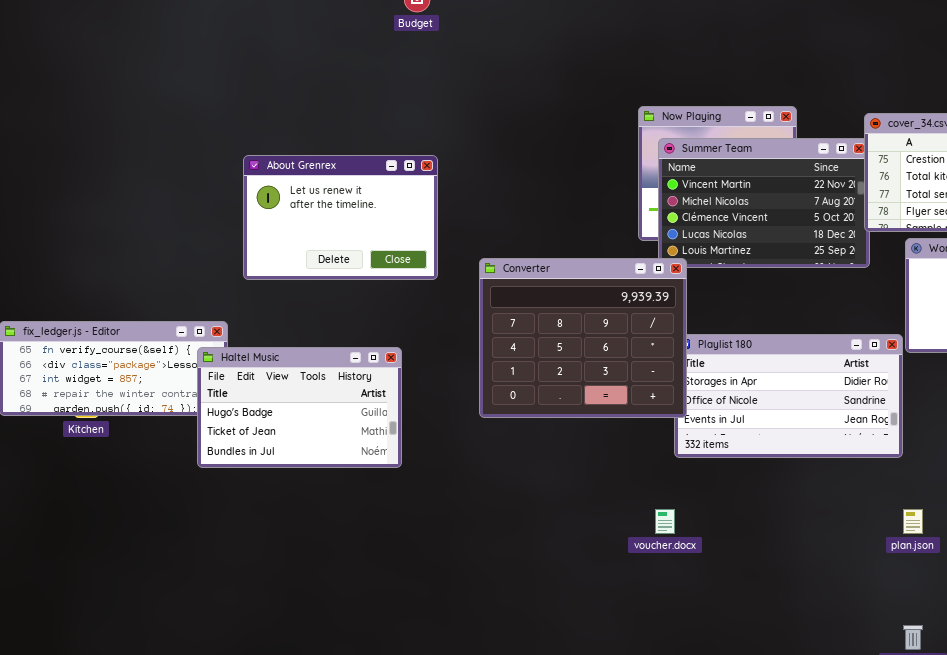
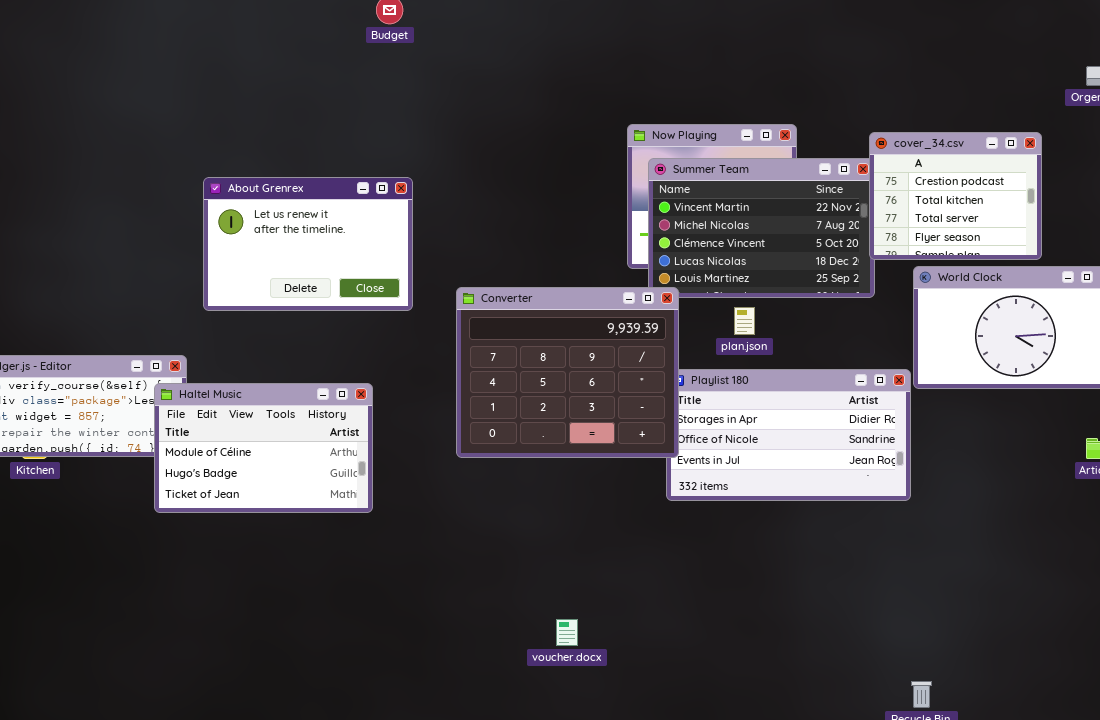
Haltel Music: [197,347,402,468] -> [154,383,373,513], scrolled up 1 row
voucher.docx: [655,509,675,534] -> [556,619,578,646], moved
plan.json: [903,509,923,534] -> [734,307,755,335], moved

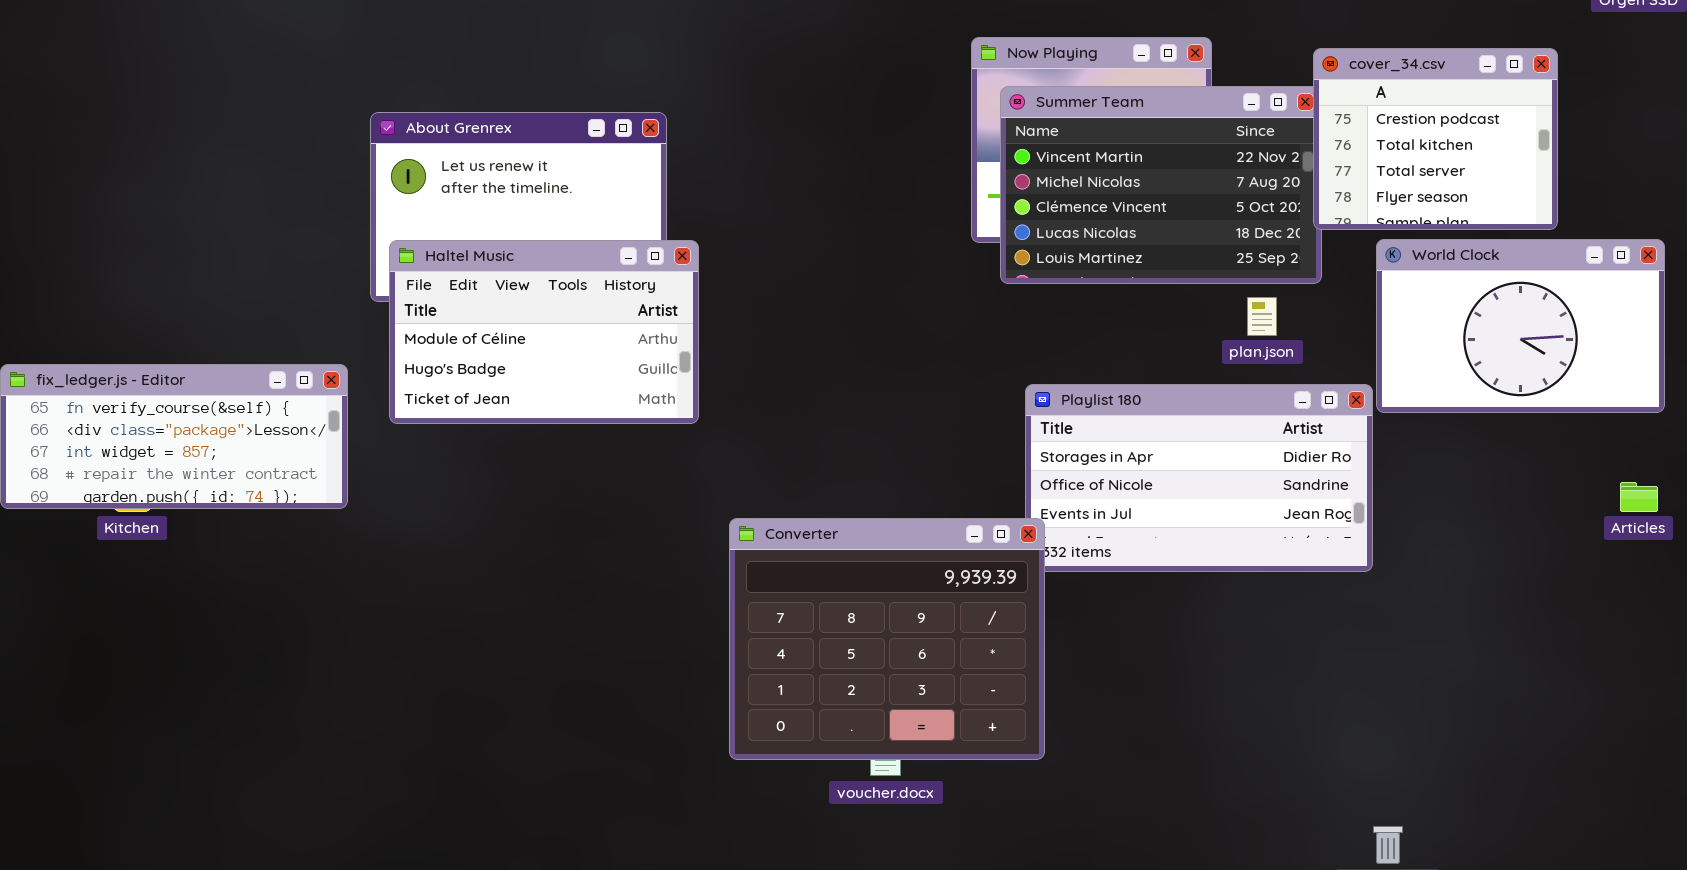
Converter: [456,287,679,458] -> [729,518,1045,760], moved
plan.json: [734,307,755,335] -> [1247,297,1277,336], moved
Haltel Music: [154,383,373,513] -> [389,240,699,424], moved

